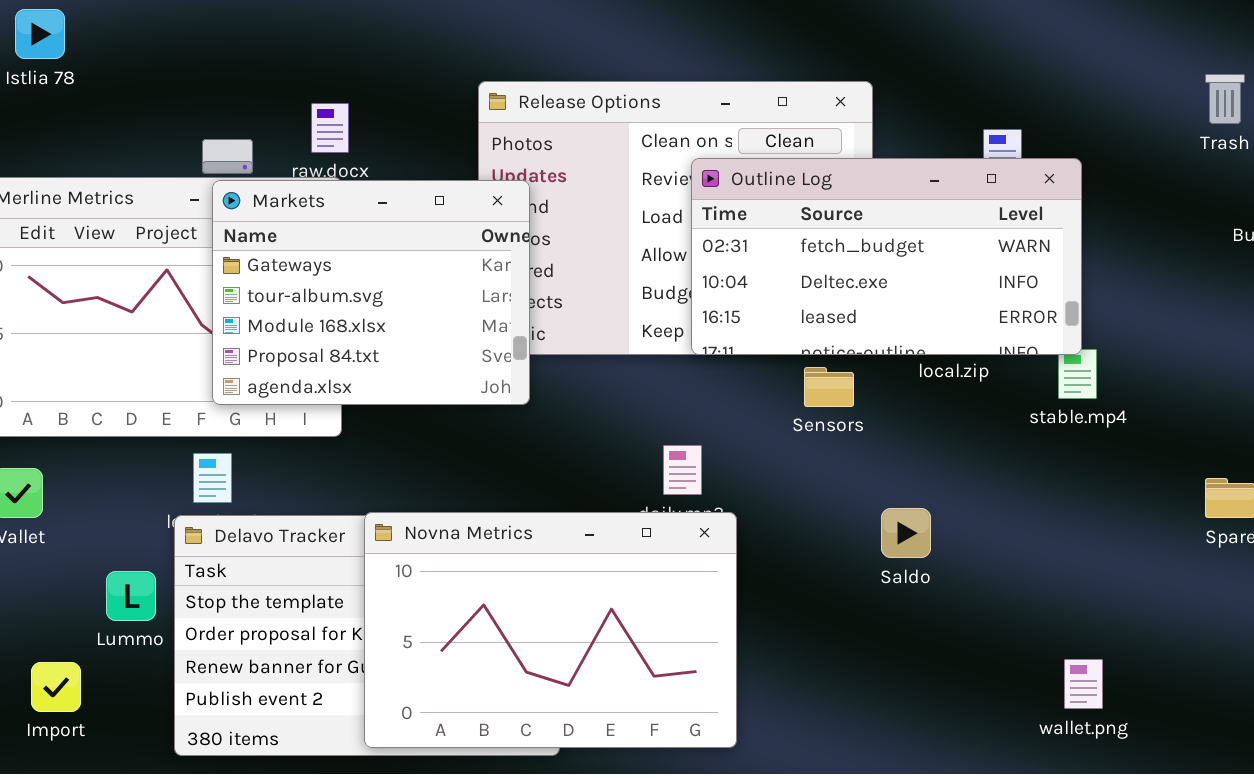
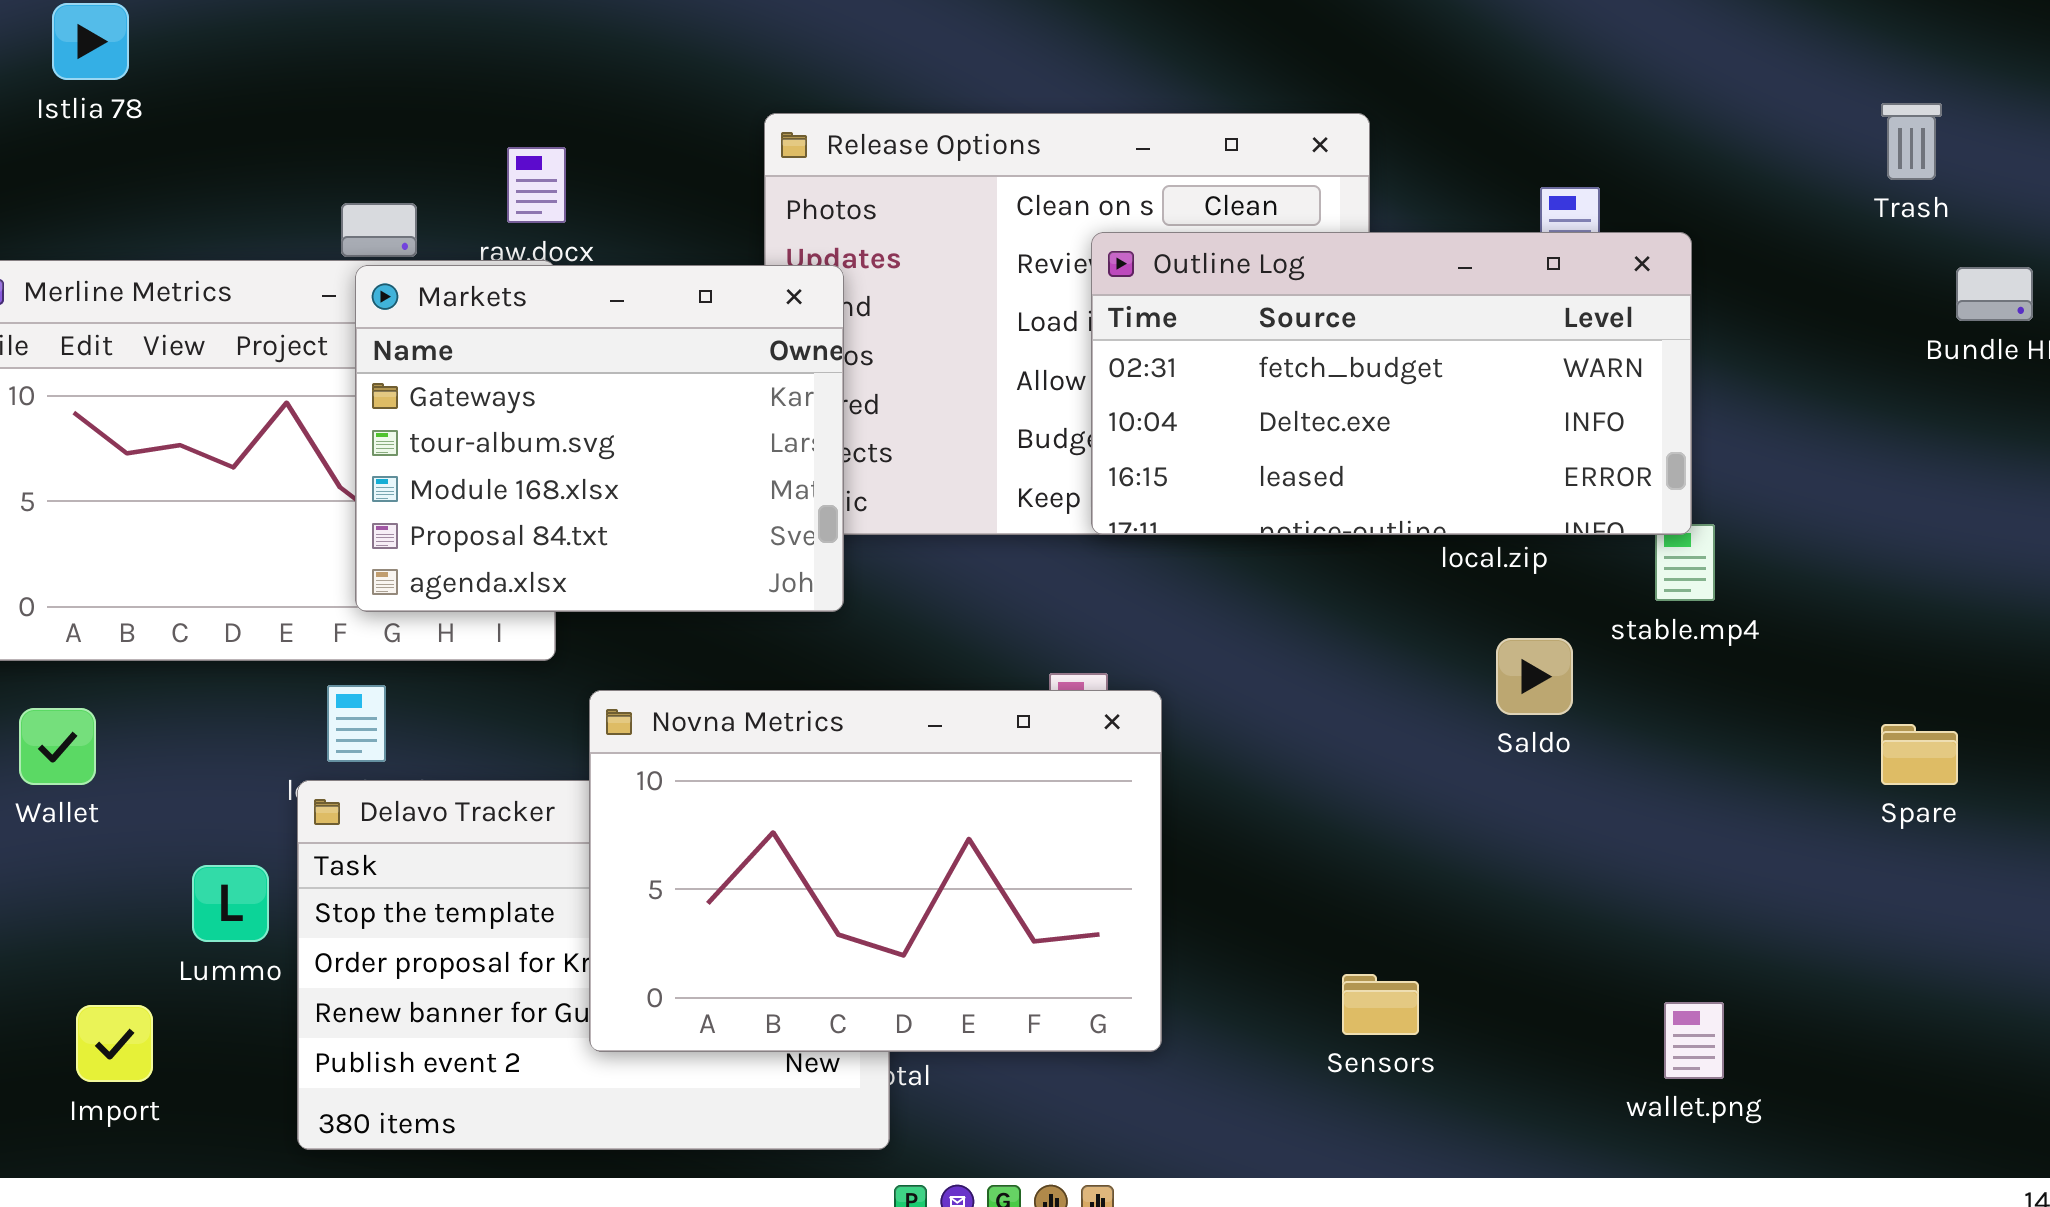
Sensors: [804,367,854,407] -> [1342,974,1419,1035], moved
Saldo: [881,508,931,558] -> [1496,638,1573,715], moved
Novna Metrics: [364,512,737,748] -> [589,690,1162,1052], moved

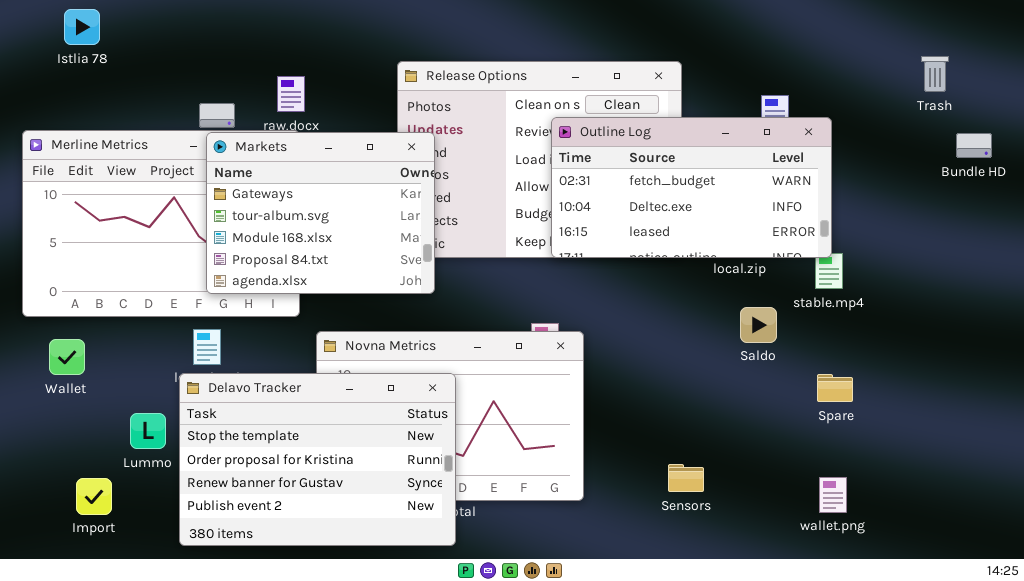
Spare: [1881,724,1958,785] -> [817,374,853,402], moved
Delavo Tracker: [297,780,890,1150] -> [179,373,456,546], raised

